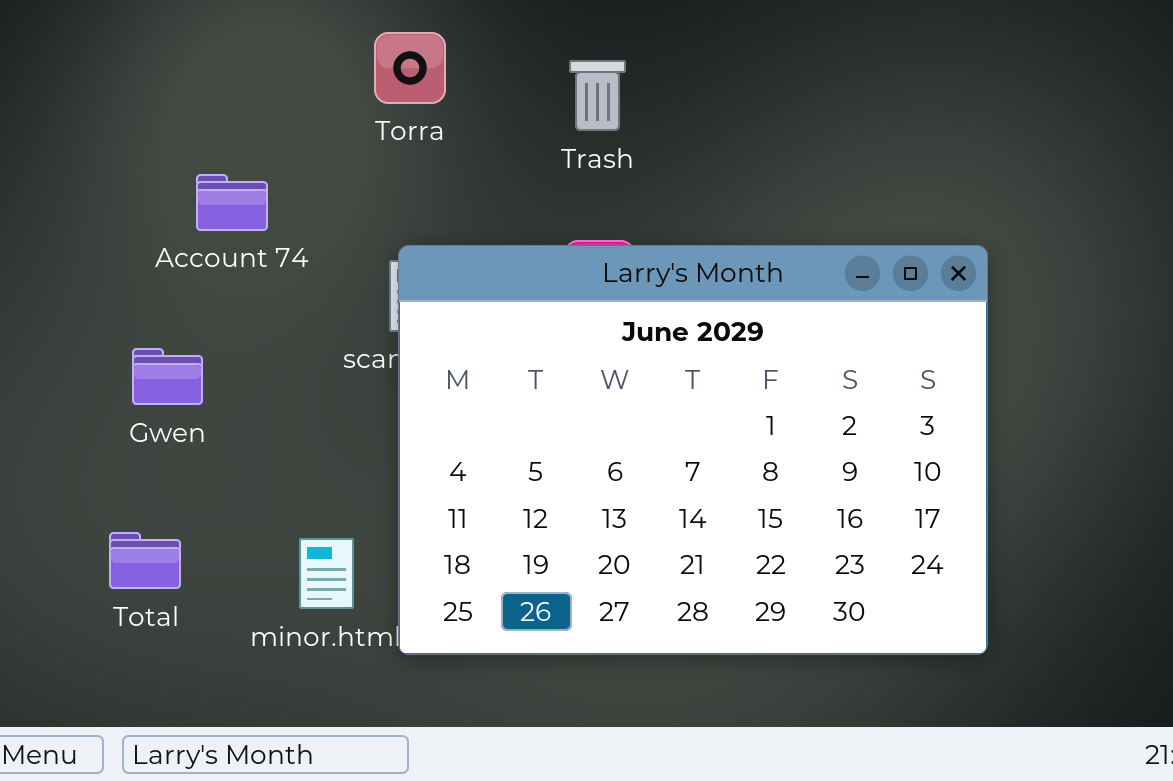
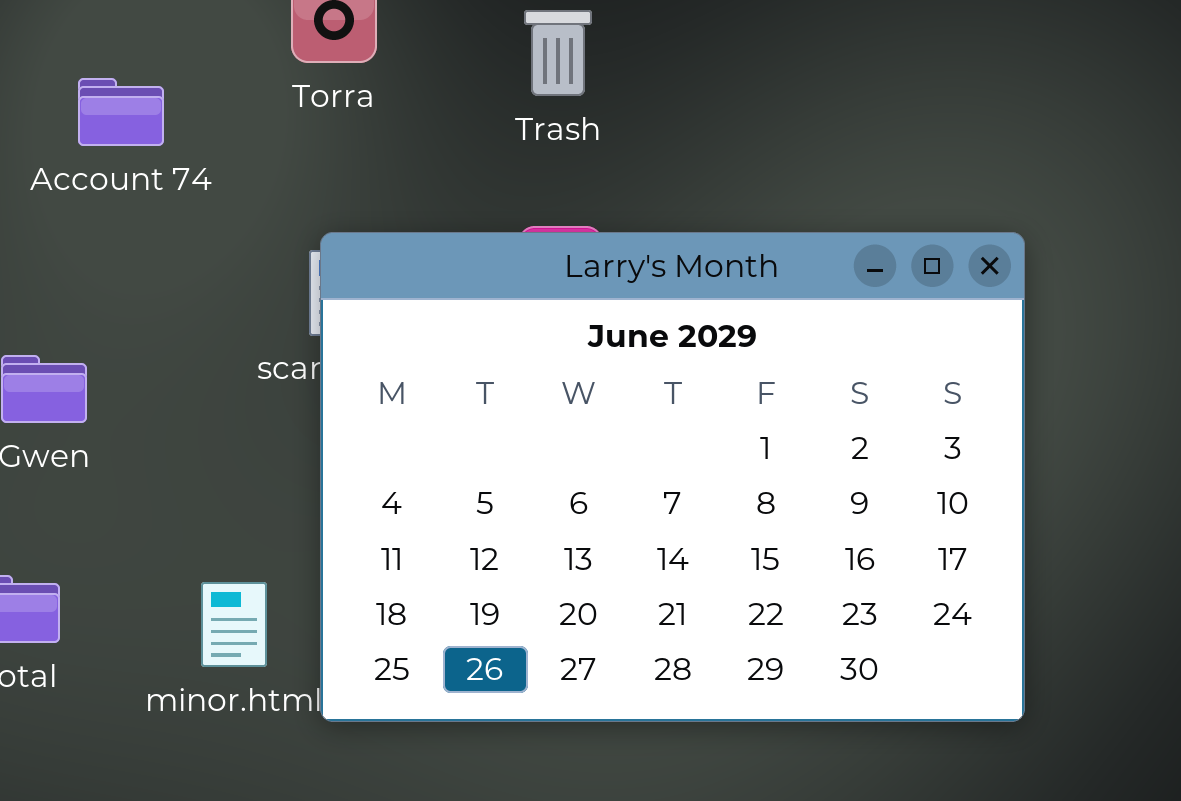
Account 74: [196,174,268,231] -> [78,78,164,146], moved

